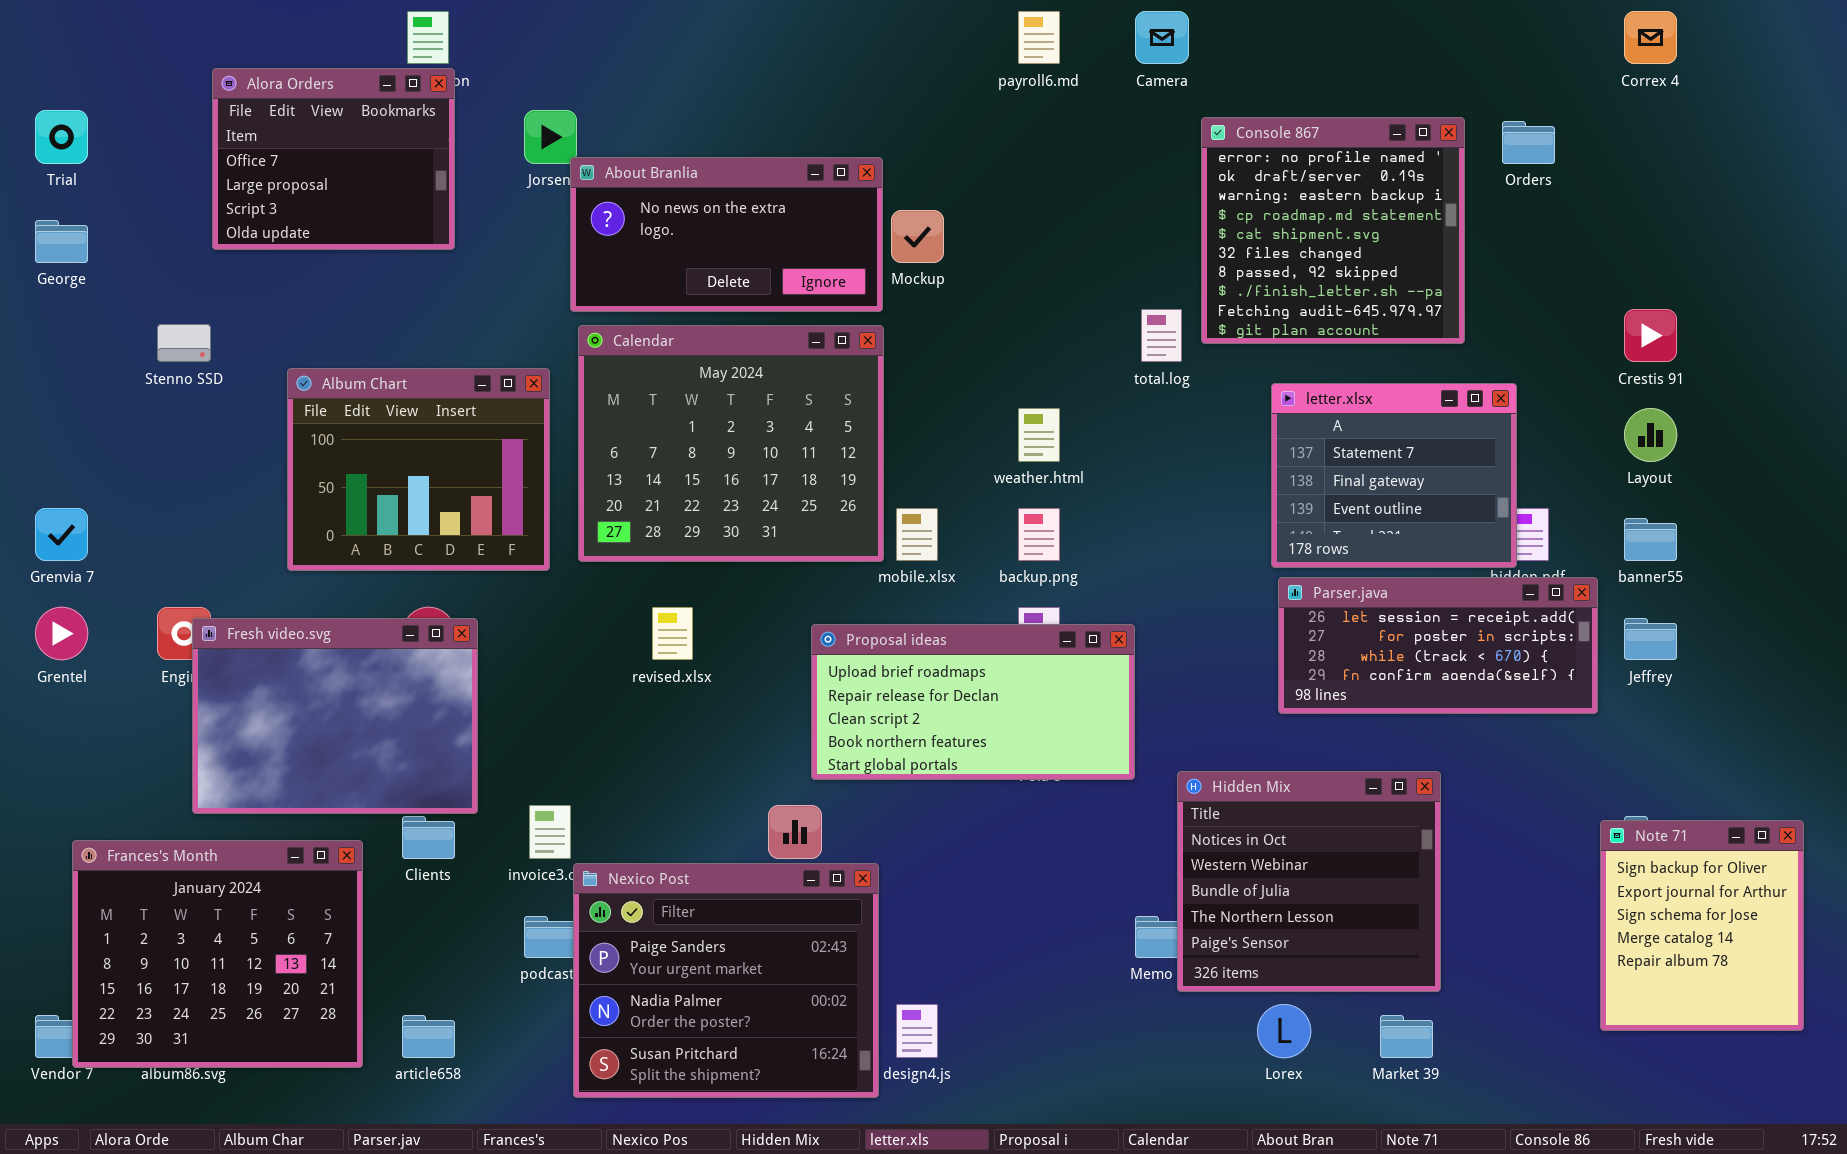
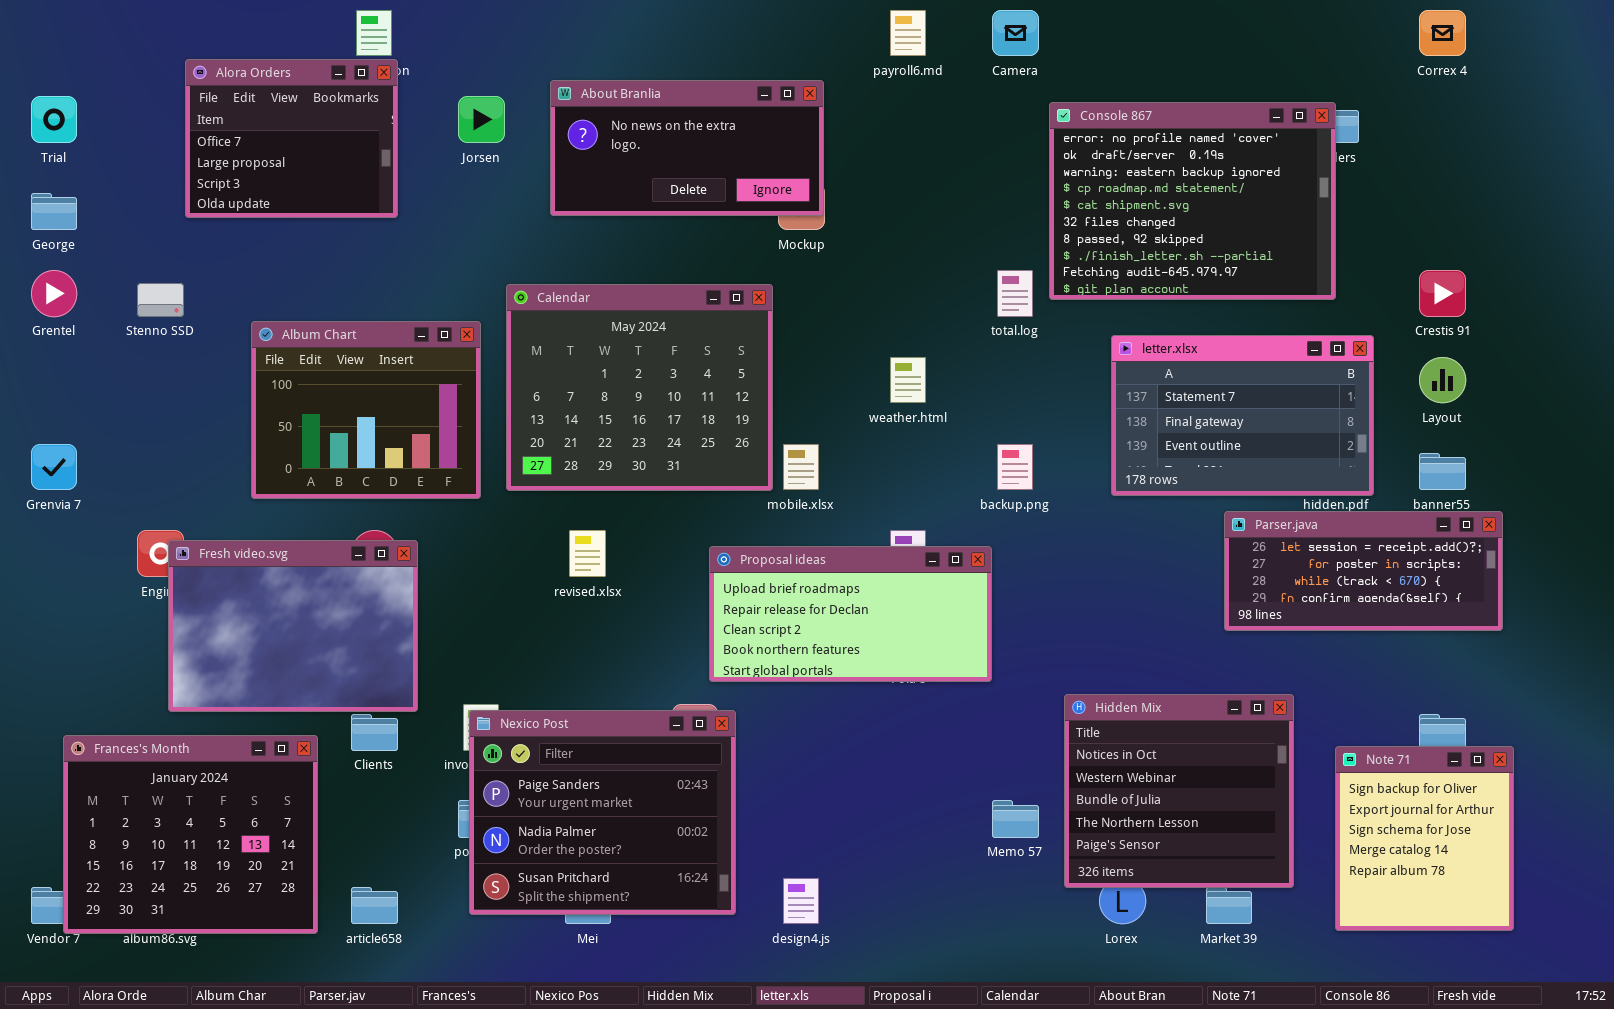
Console 867: [1201,117,1465,344] -> [1049,102,1336,300], resized
About Branlia: [570,157,883,312] -> [550,80,824,216], moved
letter.xlsx: [1271,383,1517,568] -> [1111,335,1374,496], resized
backup.png: [1018,508,1060,561] -> [997,444,1033,490], moved
Parser.java: [1278,577,1598,714] -> [1224,511,1503,631], moved
Grentel: [35,607,88,660] -> [31,270,77,317], moved
Hidden Mix: [1177,771,1441,992] -> [1064,694,1294,888], moved
Note 71: [1600,820,1804,1031] -> [1335,746,1514,931], moved
Nexico Post: [573,863,879,1098] -> [469,710,736,915], moved

